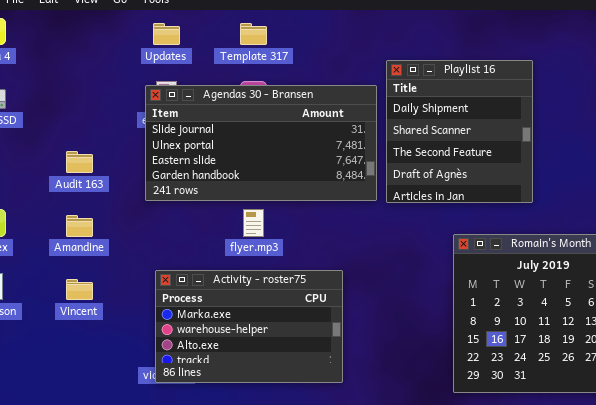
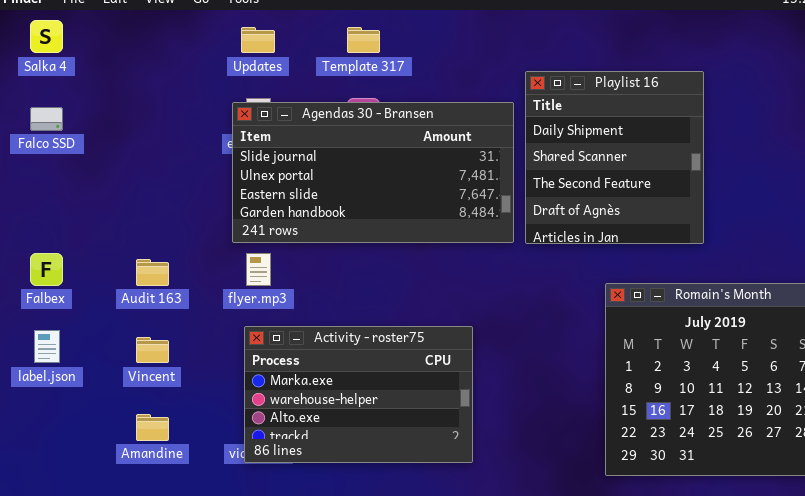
Audit 163: [66,151,93,173] -> [136,259,169,286], moved
flyer.mp3: [243,209,264,237] -> [246,253,271,286], moved
Amandine: [66,215,93,237] -> [136,414,169,441], moved

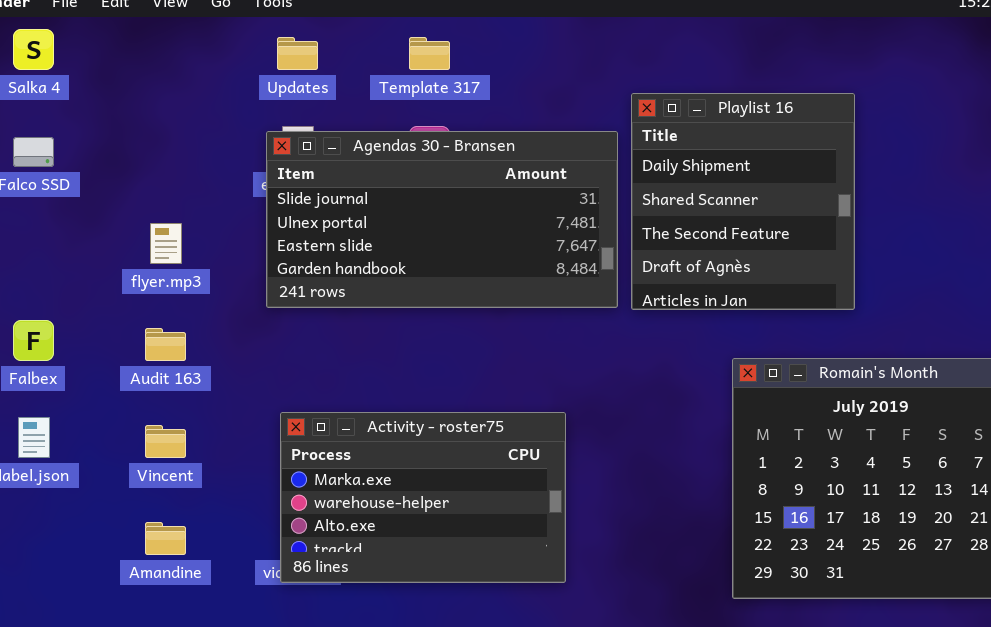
flyer.mp3: [246,253,271,286] -> [150,223,182,264], moved

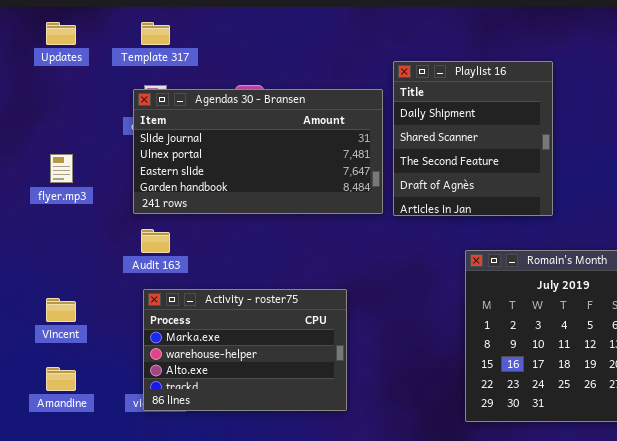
Updates: [277,37,318,70] -> [46,22,76,45], moved
Template 317: [409,37,450,70] -> [141,22,170,45], moved
Audit 163: [145,328,186,361] -> [141,229,170,253], moved

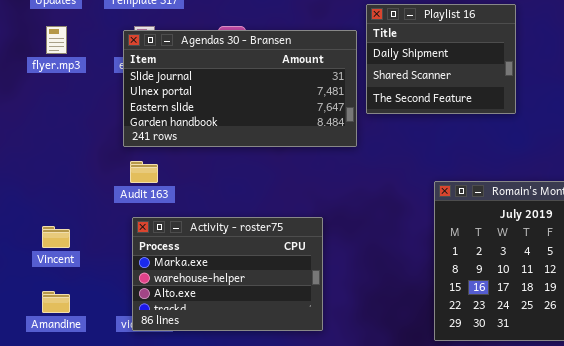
Playlist 16: [393,61,553,216] -> [366,4,516,114], resized
flyer.mp3: [50,154,73,183] -> [46,26,67,54], moved

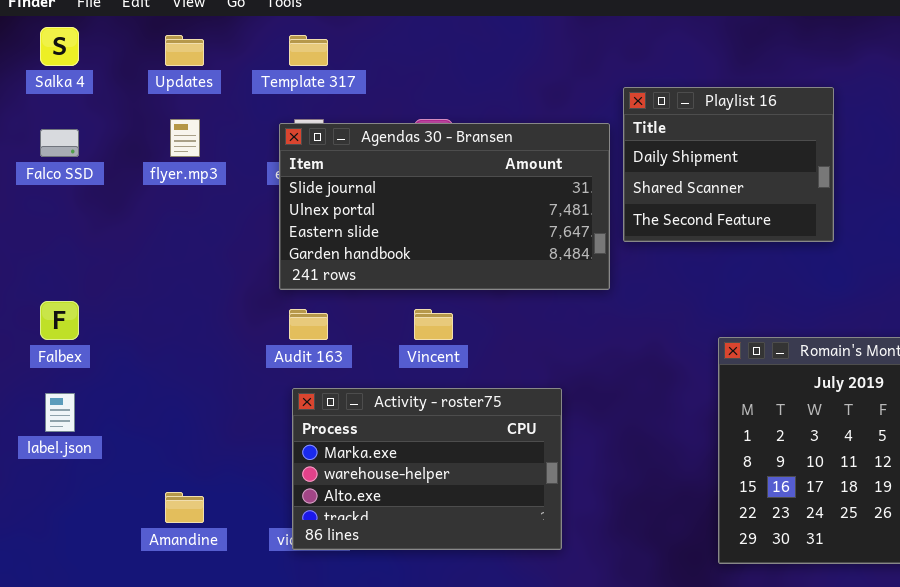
Vincent: [42,226,70,248] -> [414,309,453,340], moved

